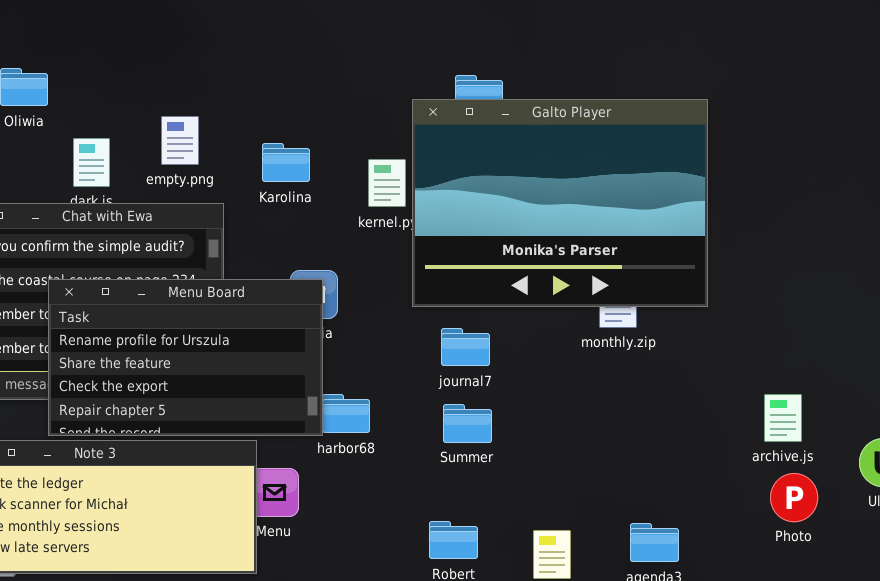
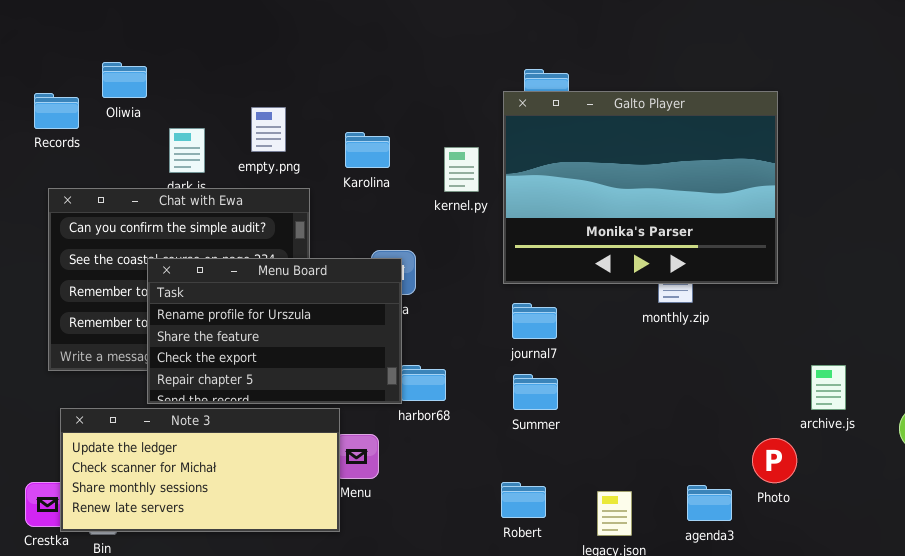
Galto Player: [412,99,708,307] -> [503,91,778,284], moved
Photo: [770,473,818,522] -> [752,438,797,483], moved

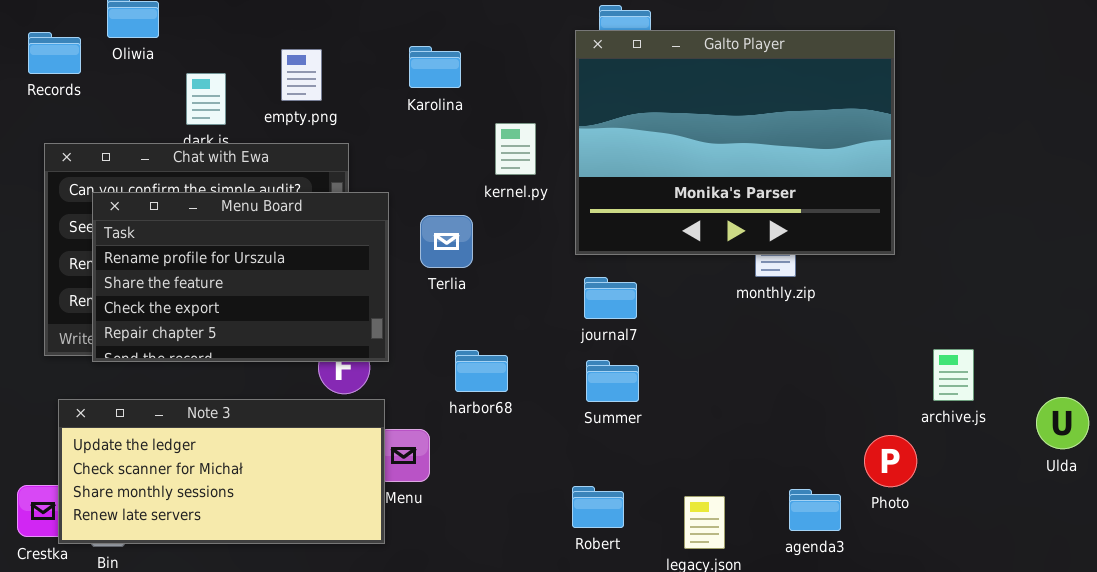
Karolina: [345,132,390,168] -> [409,46,461,88], moved
kernel.py: [444,147,479,192] -> [495,123,536,175], moved
Menu Board: [147,258,402,404] -> [92,192,389,362], moved

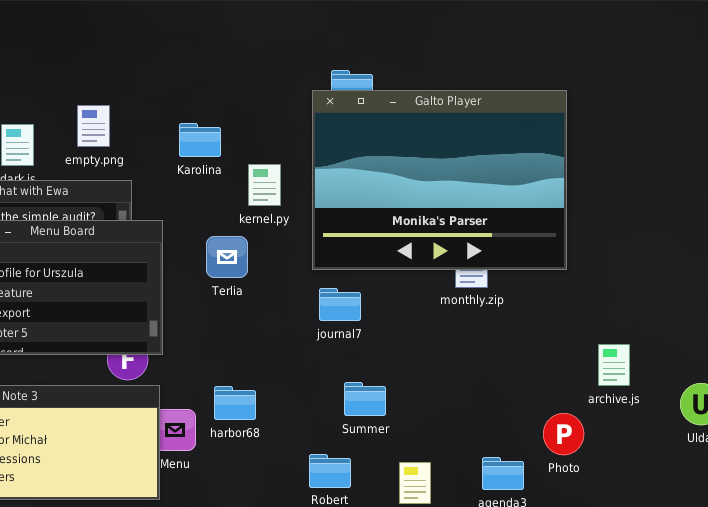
Karolina: [409,46,461,88] -> [179,123,221,157], moved
Terlia: [420,215,473,268] -> [206,236,248,278], moved
harbor68: [455,350,508,392] -> [214,386,256,420], moved
Summer: [586,360,639,402] -> [344,382,386,416], moved

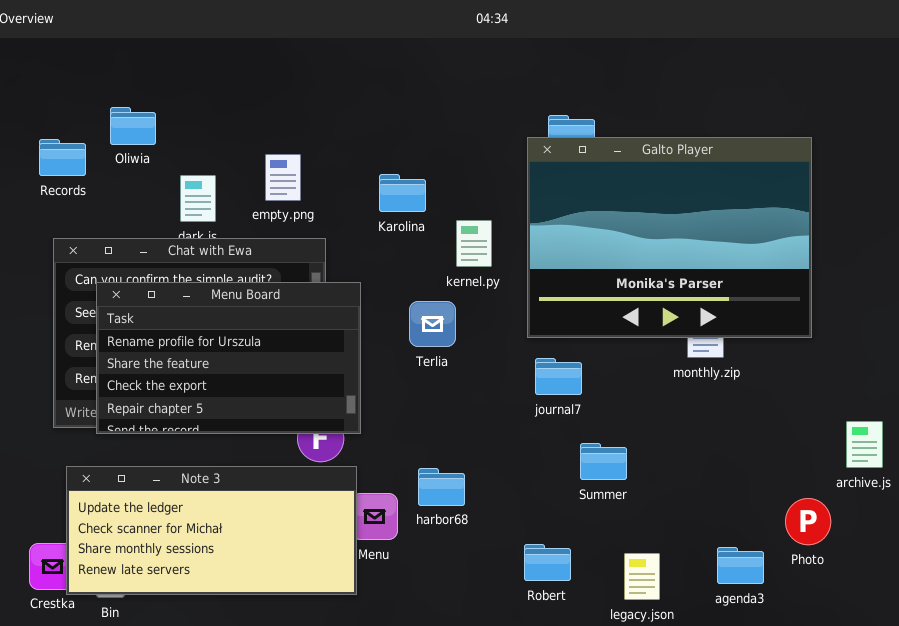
Summer: [344,382,386,416] -> [580,443,627,480], moved

